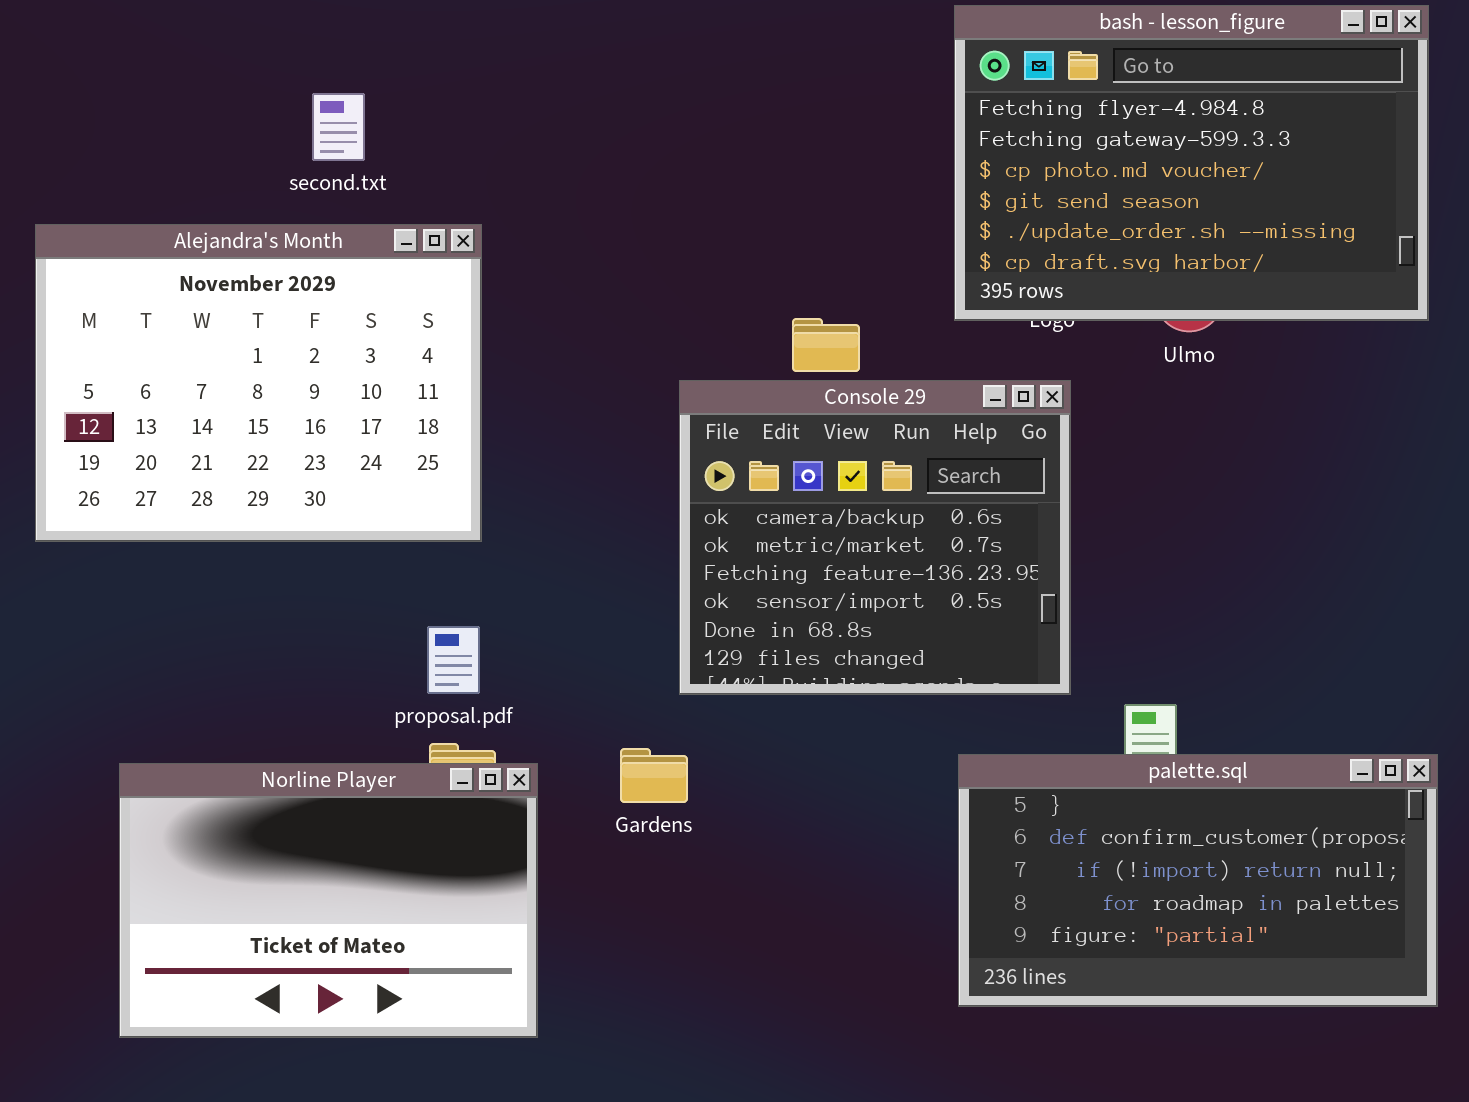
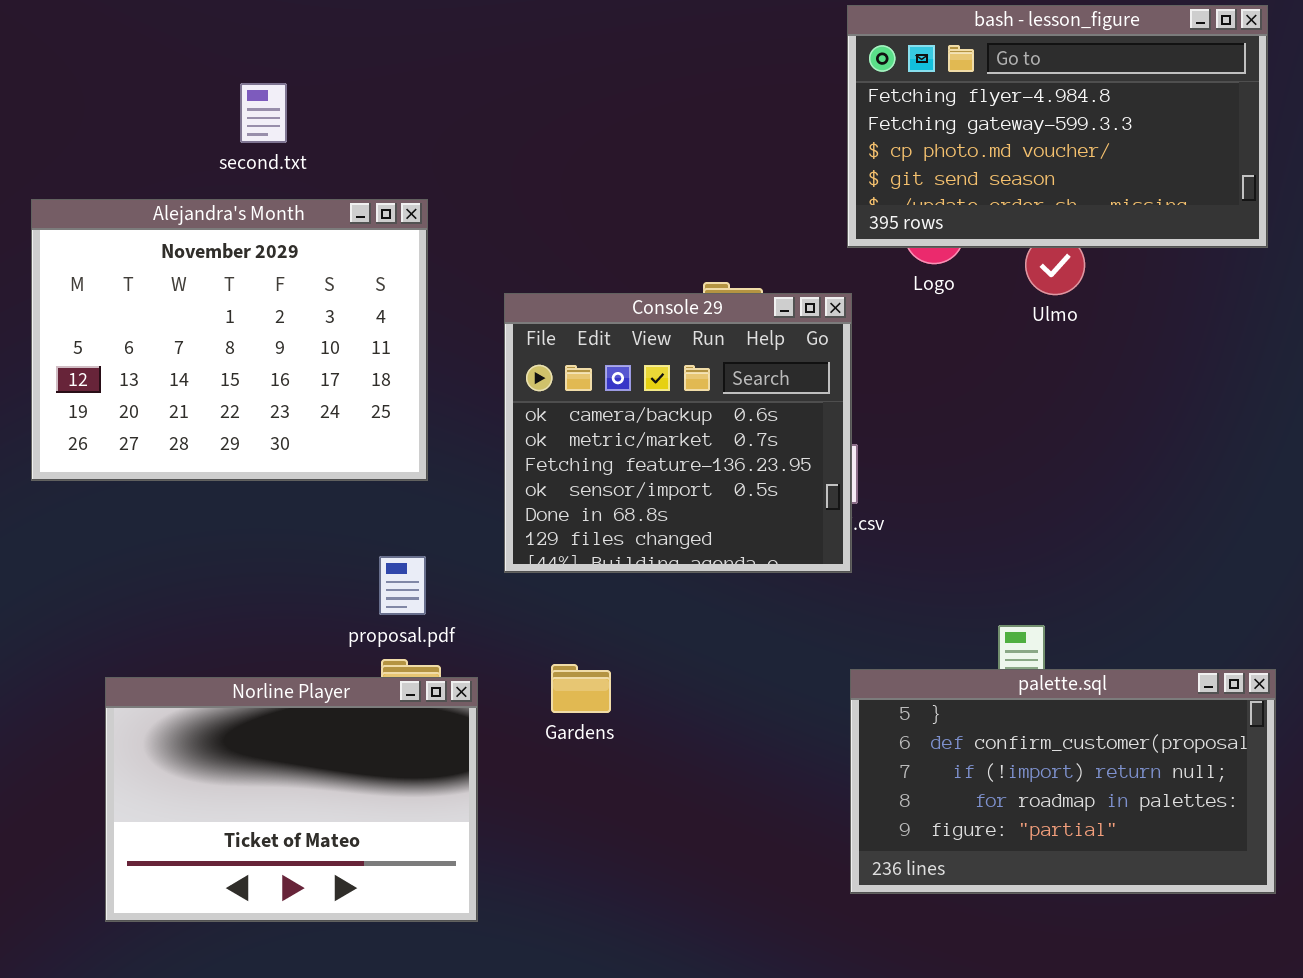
bash - lesson_figure: [954,5,1429,321] -> [847,5,1268,248], resized
second.txt: [312,93,365,161] -> [240,83,287,143], moved
Console 29: [679,380,1071,695] -> [504,293,852,573], moved

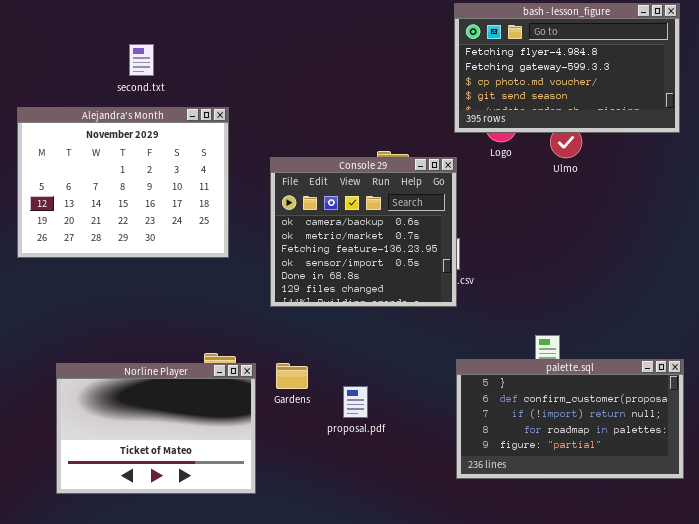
proposal.pdf: [379,556,426,615] -> [343,386,368,418], moved
Gardens: [551,664,611,713] -> [276,363,308,389], moved

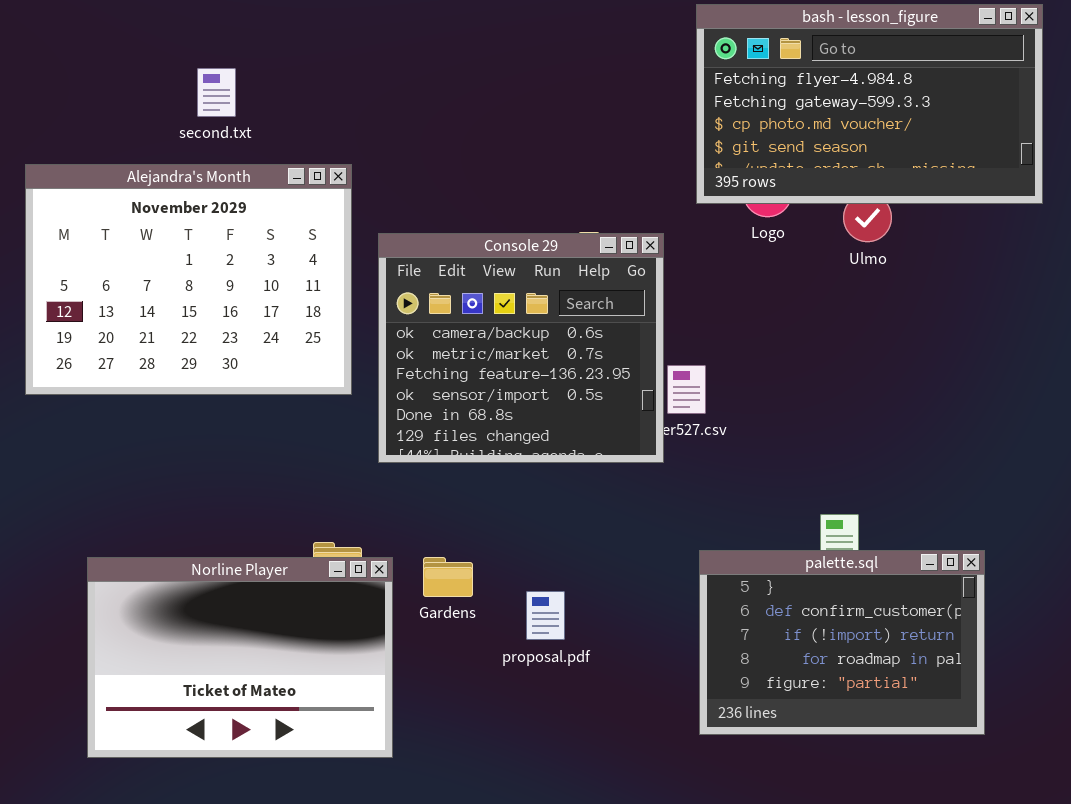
Console 29: [270,157,457,307] -> [378,233,664,463], moved
palette.sql: [456,359,684,479] -> [699,550,985,735], resized

